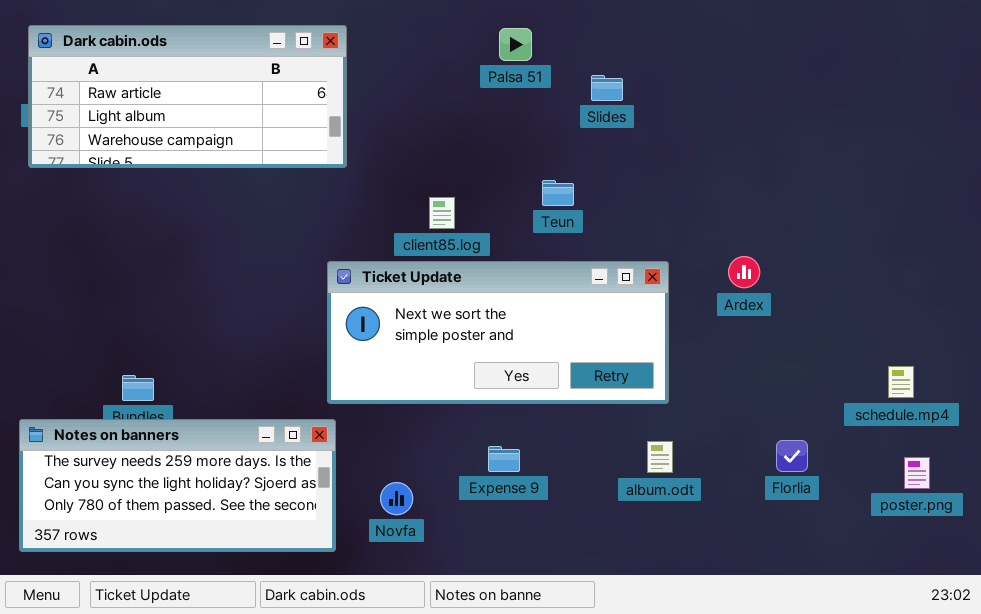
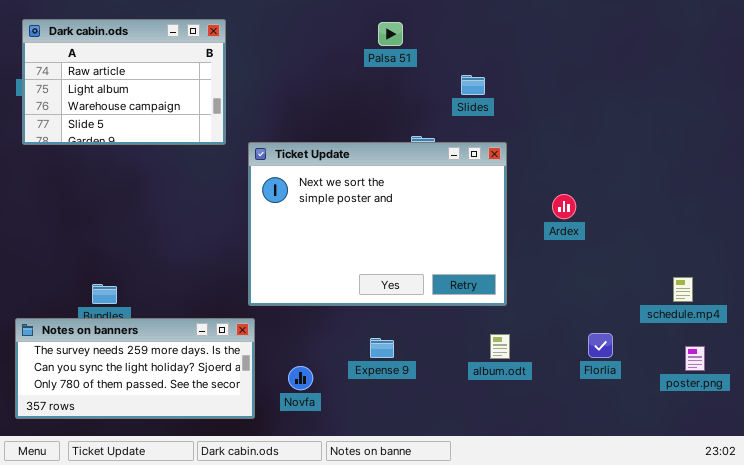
Dark cabin.ods: [28,25,347,168] -> [22,19,226,145], resized
Slides: [591,75,623,101] -> [461,75,485,95], moved
Ticket Update: [327,261,669,404] -> [248,142,507,306], resized

